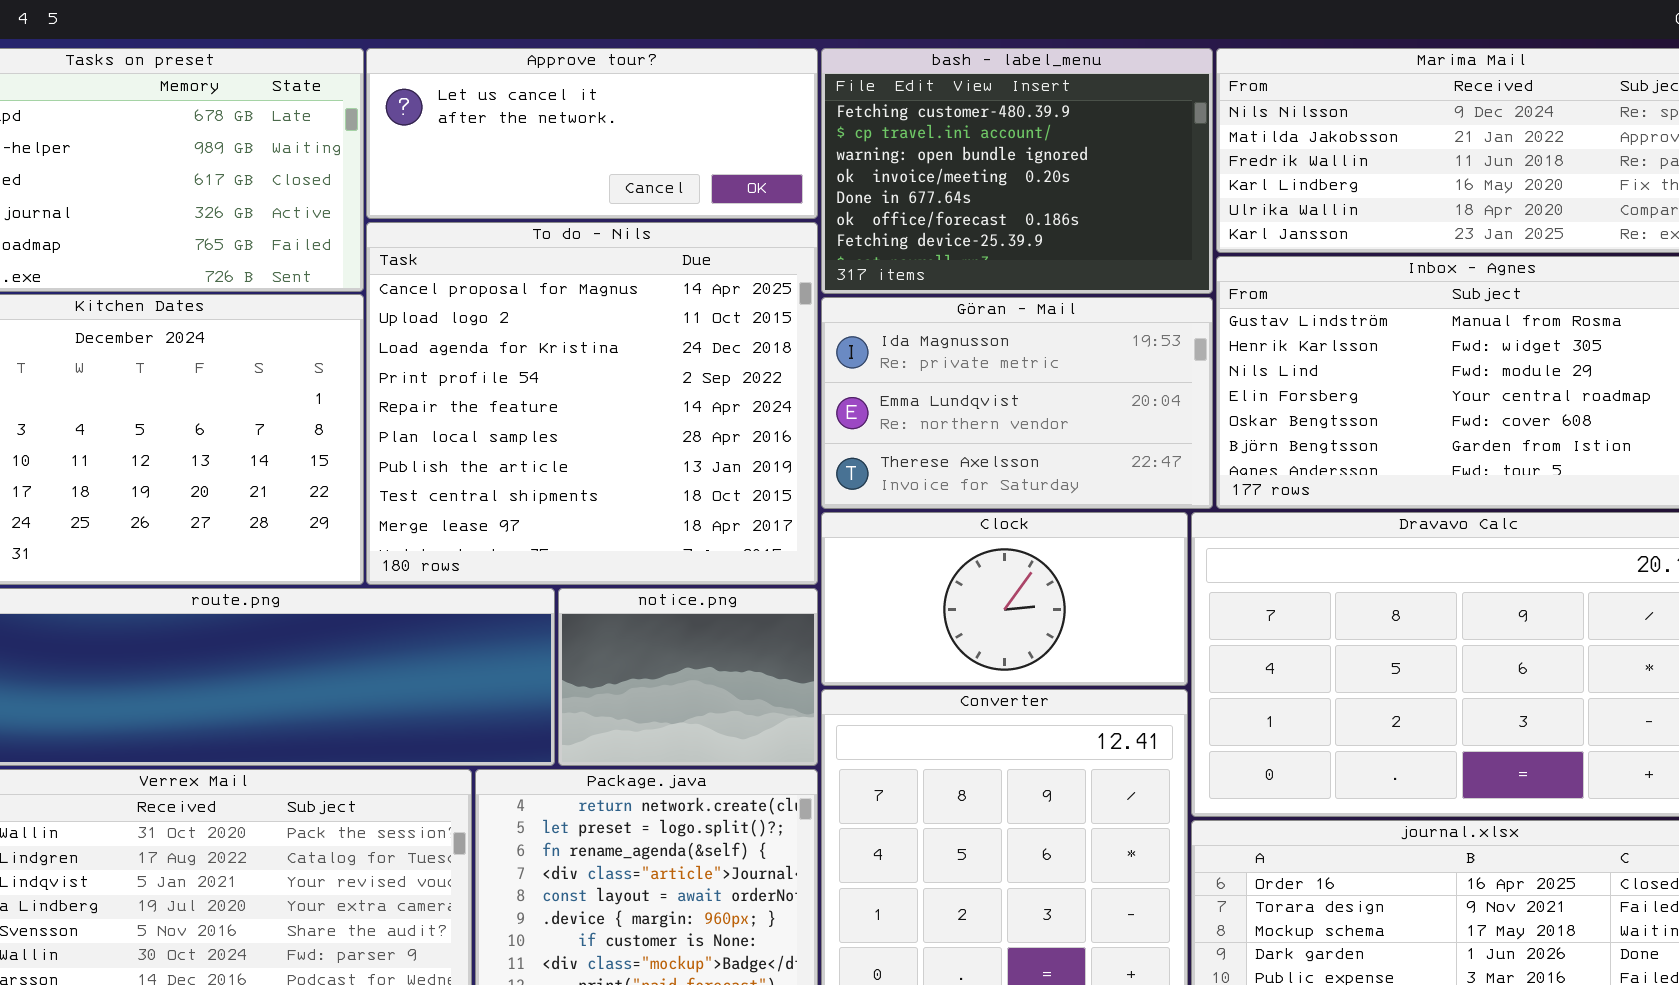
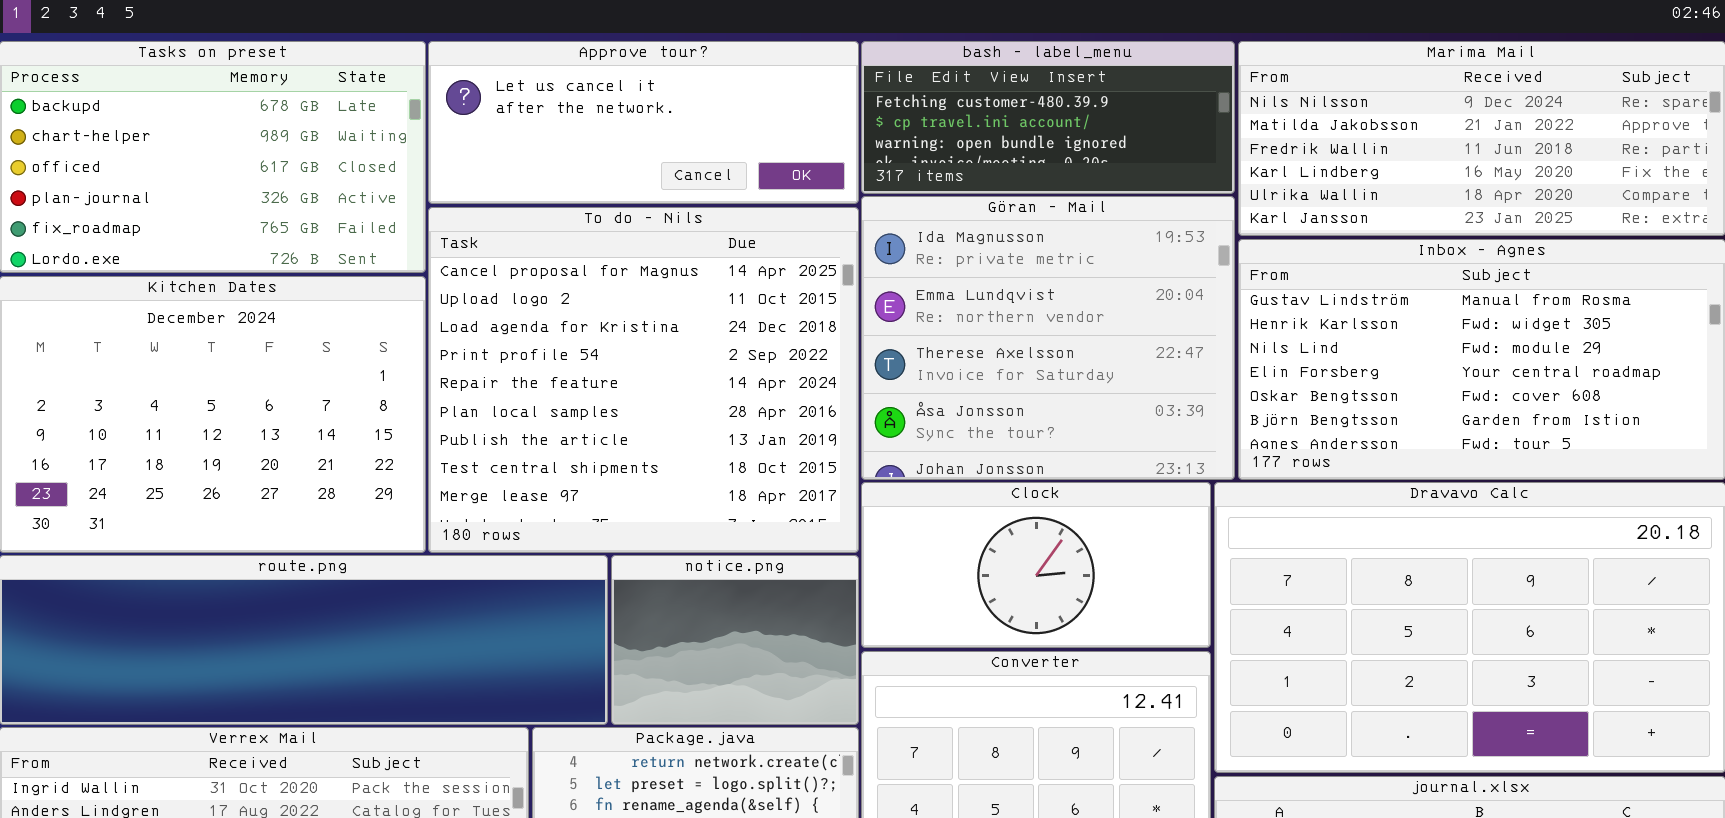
bash - label_menu: [821,48,1213,294] -> [861,41,1235,194], resized
Göran - Mail: [821,297,1213,509] -> [861,196,1235,480], resized

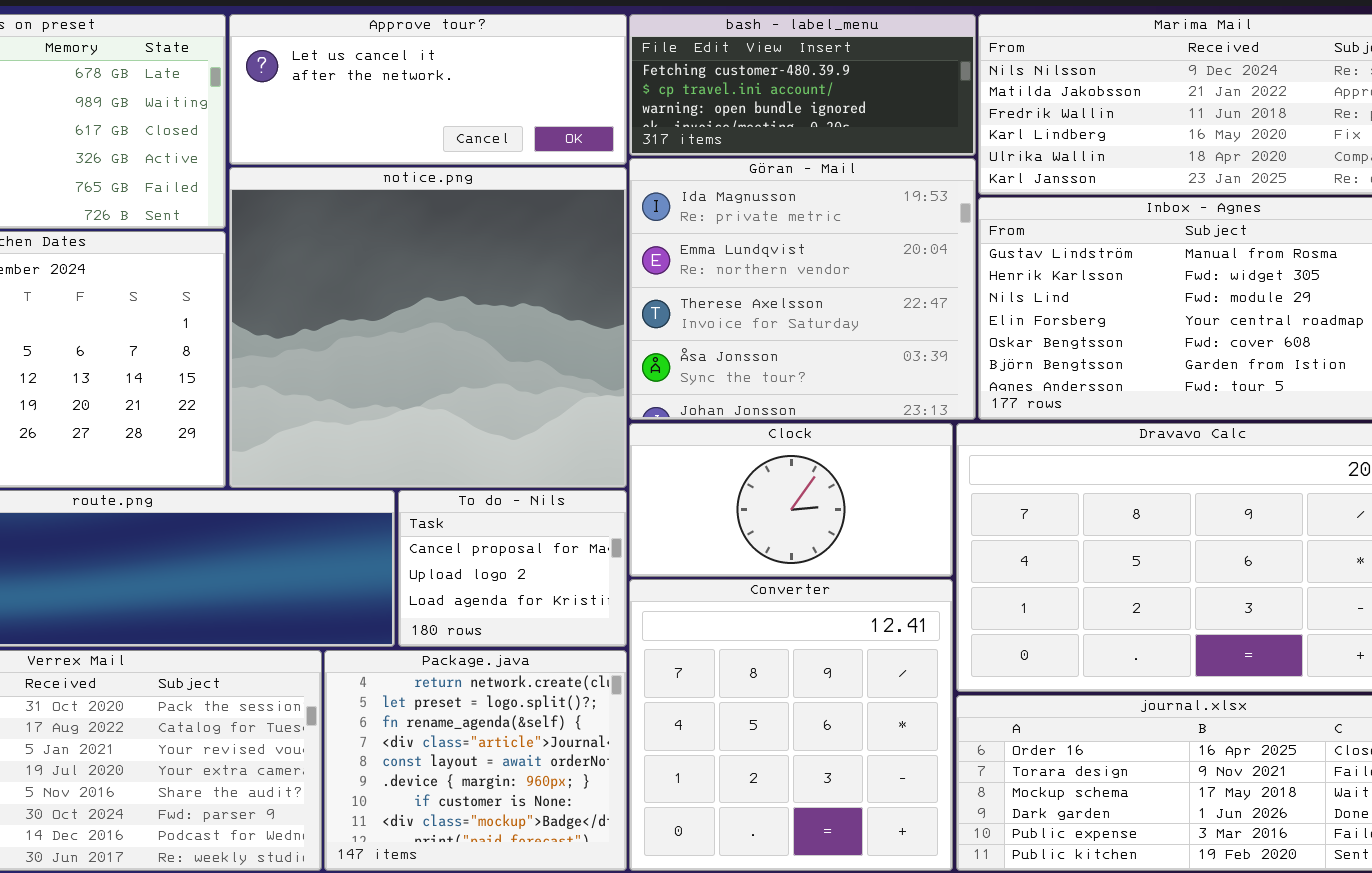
To do - Nils: [428,207,859,553] -> [398,490,627,647], moved, resized
notice.png: [611,555,859,725] -> [229,167,627,488], moved, resized

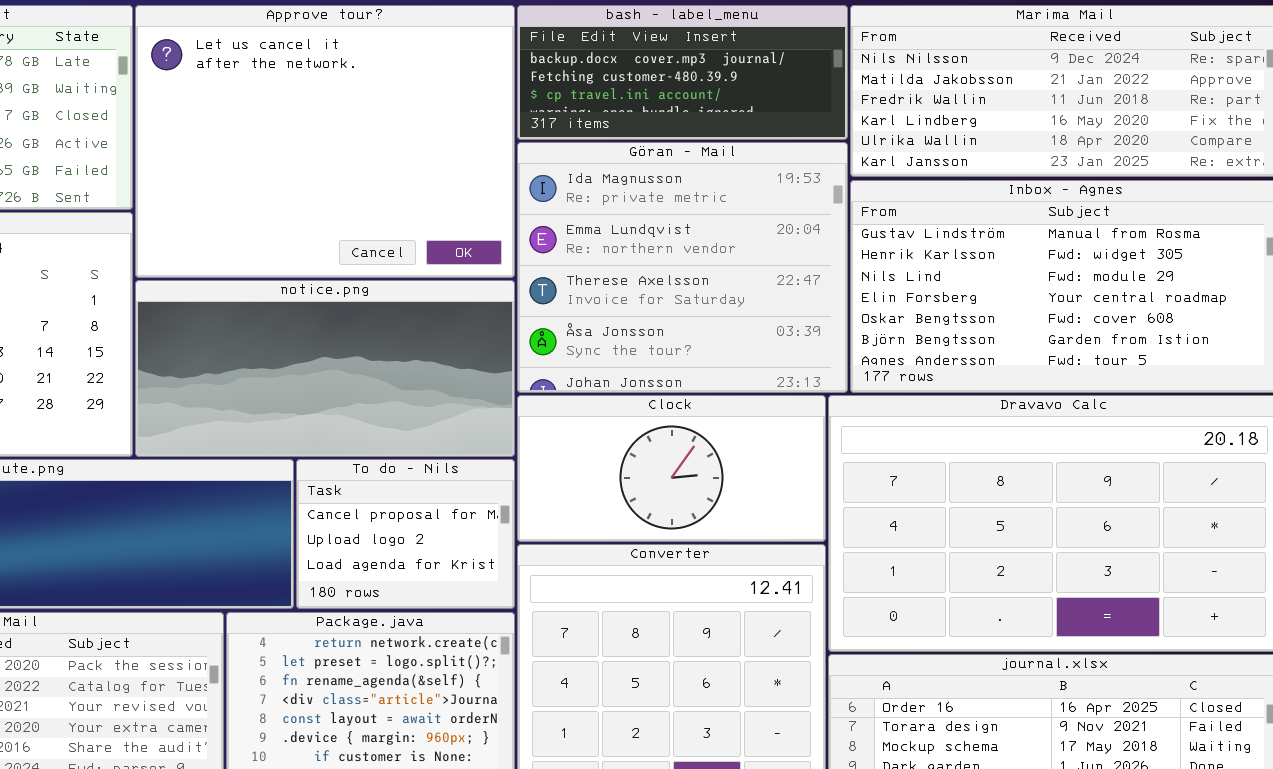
Approve tour?: [229,14,627,165] -> [135,5,515,278], resized
bash - label_menu: [629,14,976,156] -> [517,5,848,140], scrolled up 1 row
notice.png: [229,167,627,488] -> [135,280,515,457], resized

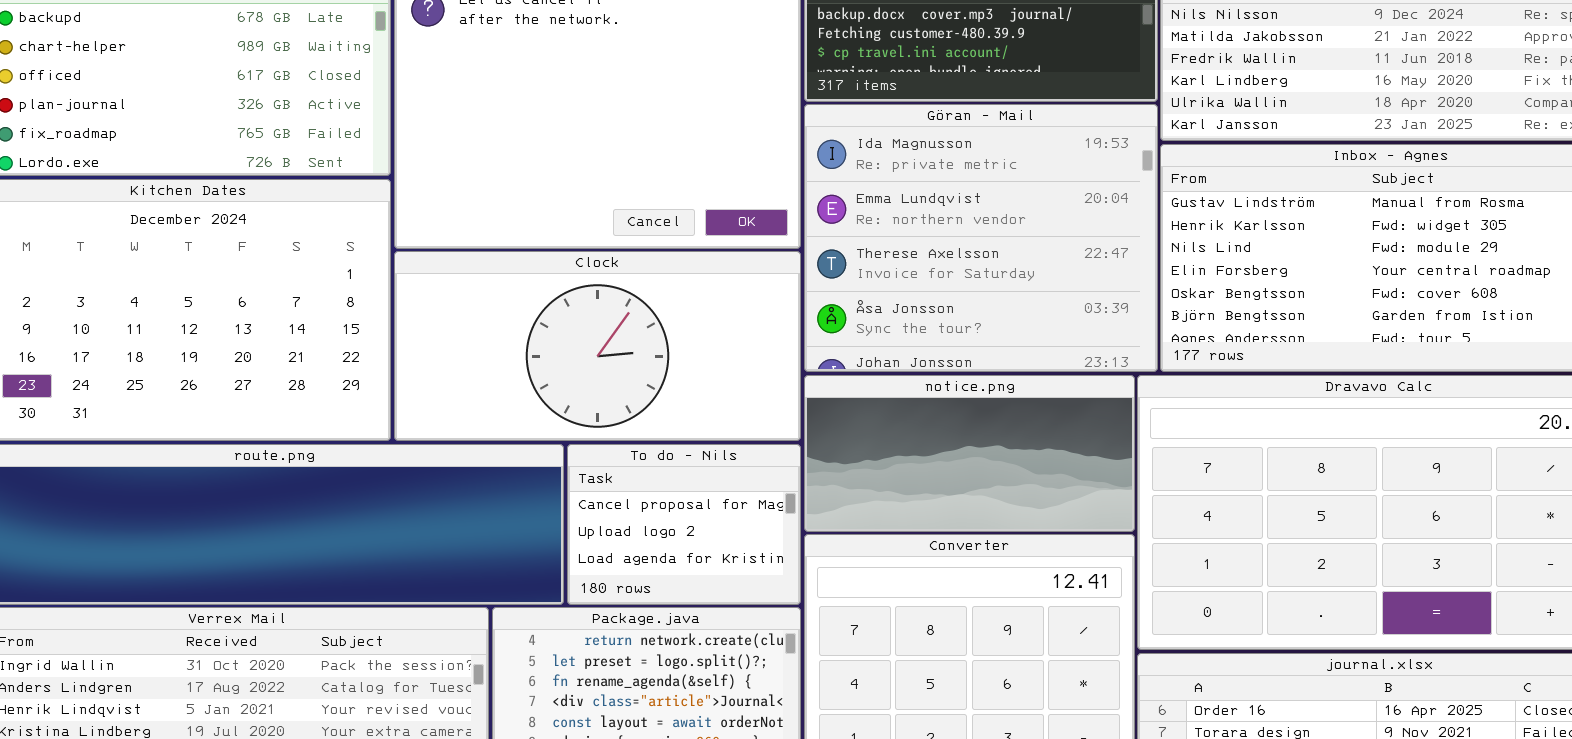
notice.png: [135,280,515,457] -> [804,375,1135,532], moved, resized
Clock: [517,395,826,542] -> [394,251,801,441], moved, resized

